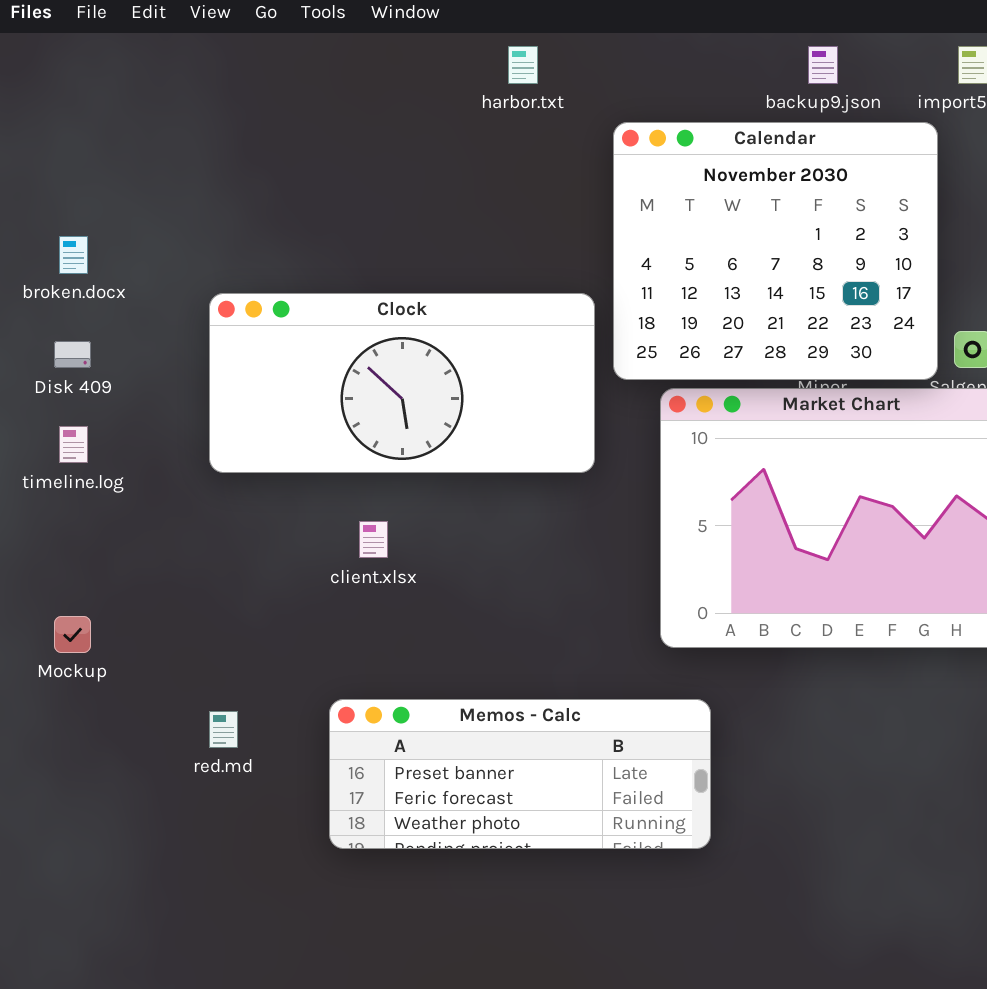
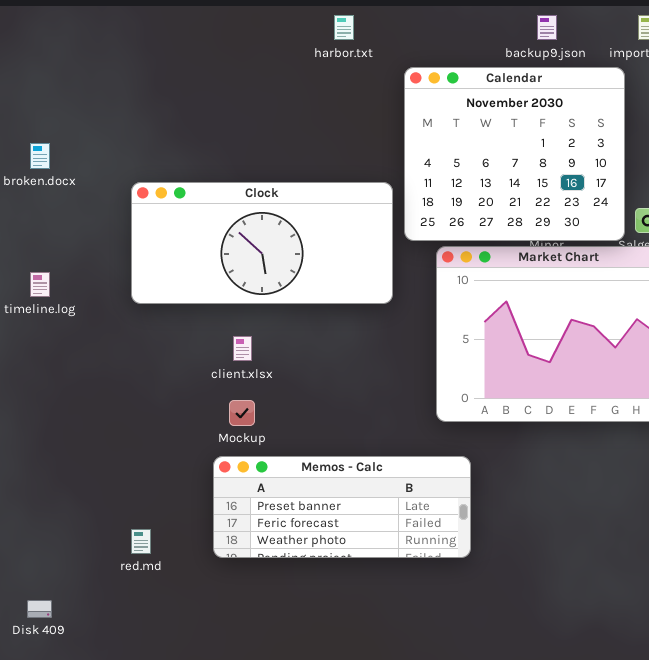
Disk 409: [54,341,91,368] -> [27,600,52,618], moved
Mockup: [54,616,91,653] -> [229,400,255,426], moved
red.md: [209,711,238,748] -> [131,529,151,554], moved

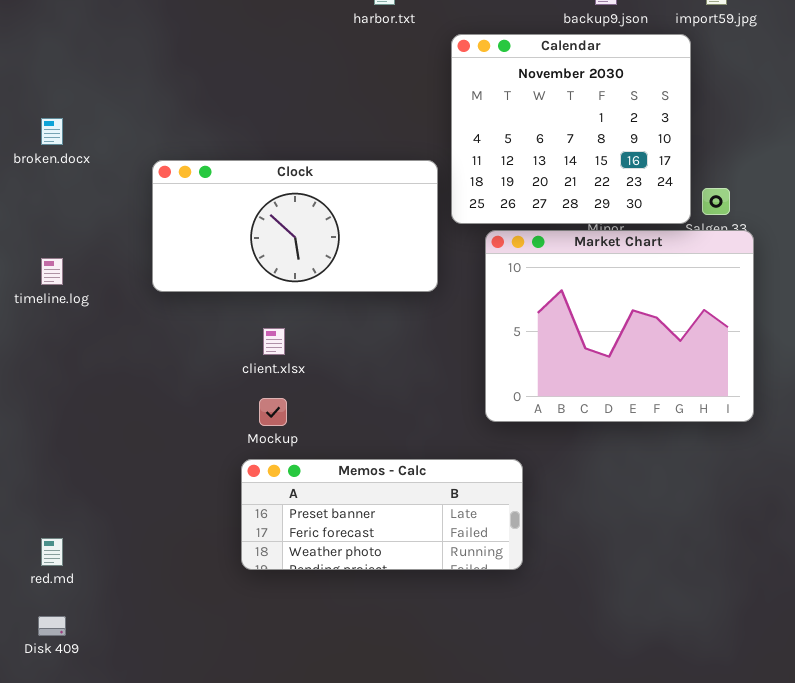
red.md: [131,529,151,554] -> [41,538,63,566], moved

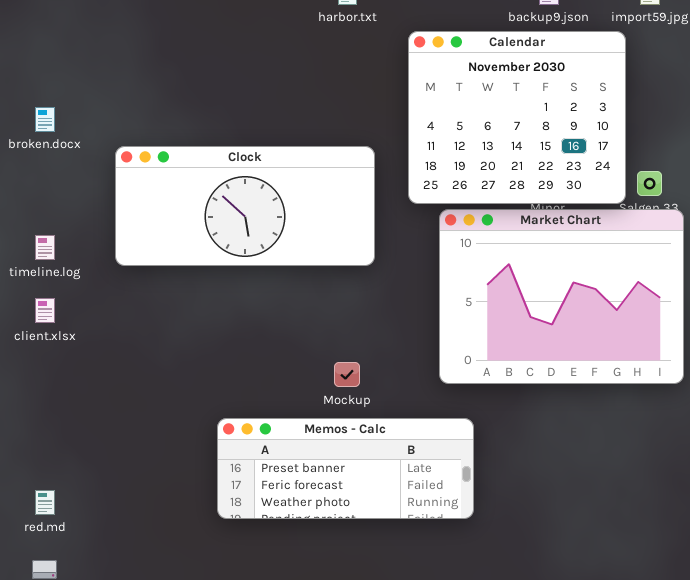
Clock: [152,160,438,292] -> [115,146,375,266], moved
client.xlsx: [263,328,285,355] -> [35,298,55,323], moved
Mockup: [259,398,287,426] -> [334,362,360,387], moved

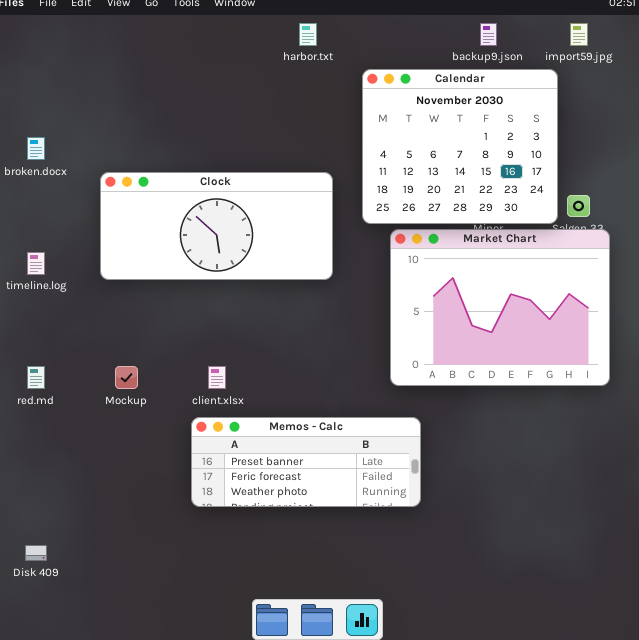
client.xlsx: [35,298,55,323] -> [208,366,226,389], moved
Mockup: [334,362,360,387] -> [115,366,138,389], moved
red.md: [35,490,55,515] -> [27,366,45,389], moved

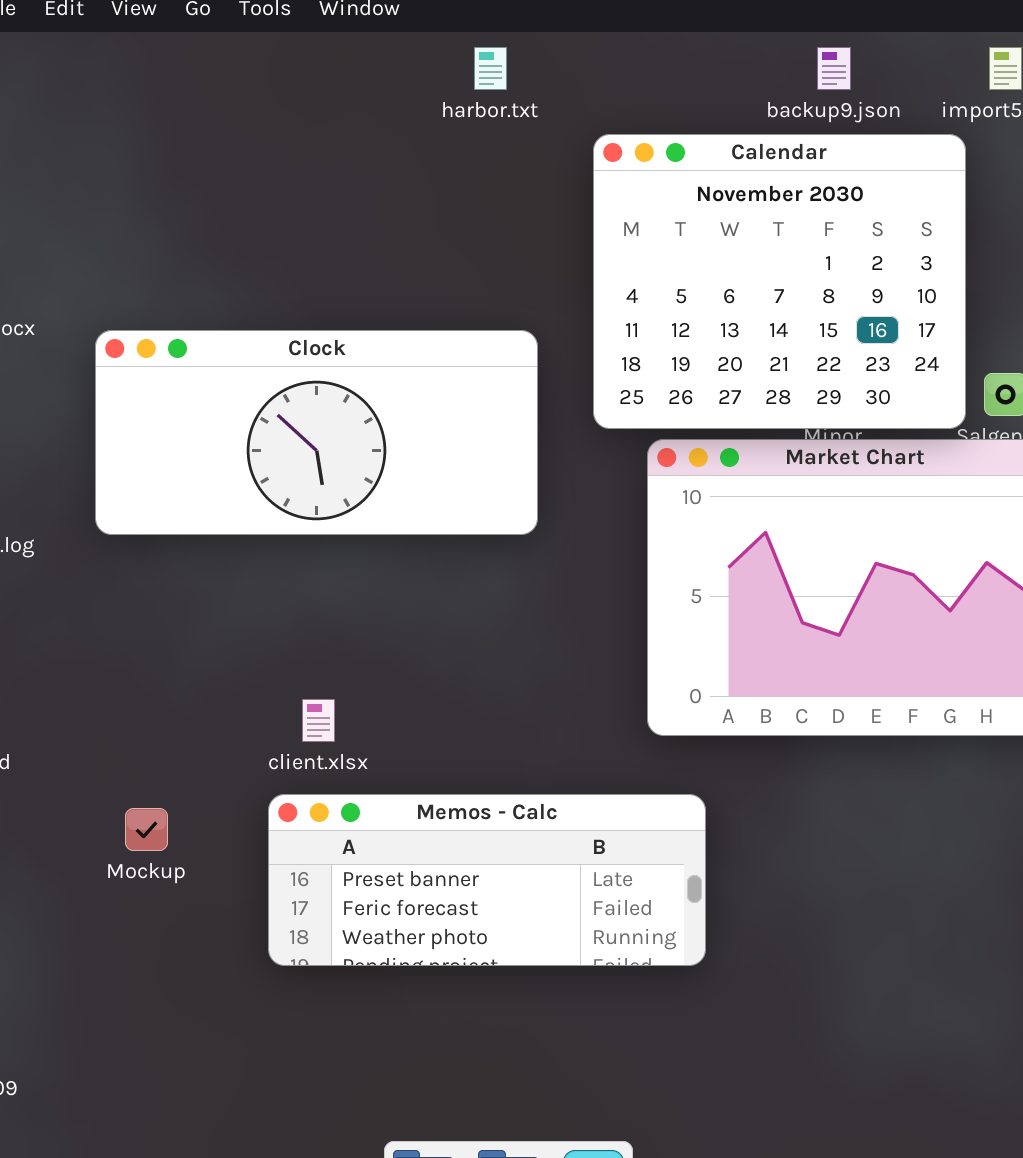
Mockup: [115,366,138,389] -> [125,808,168,851], moved

